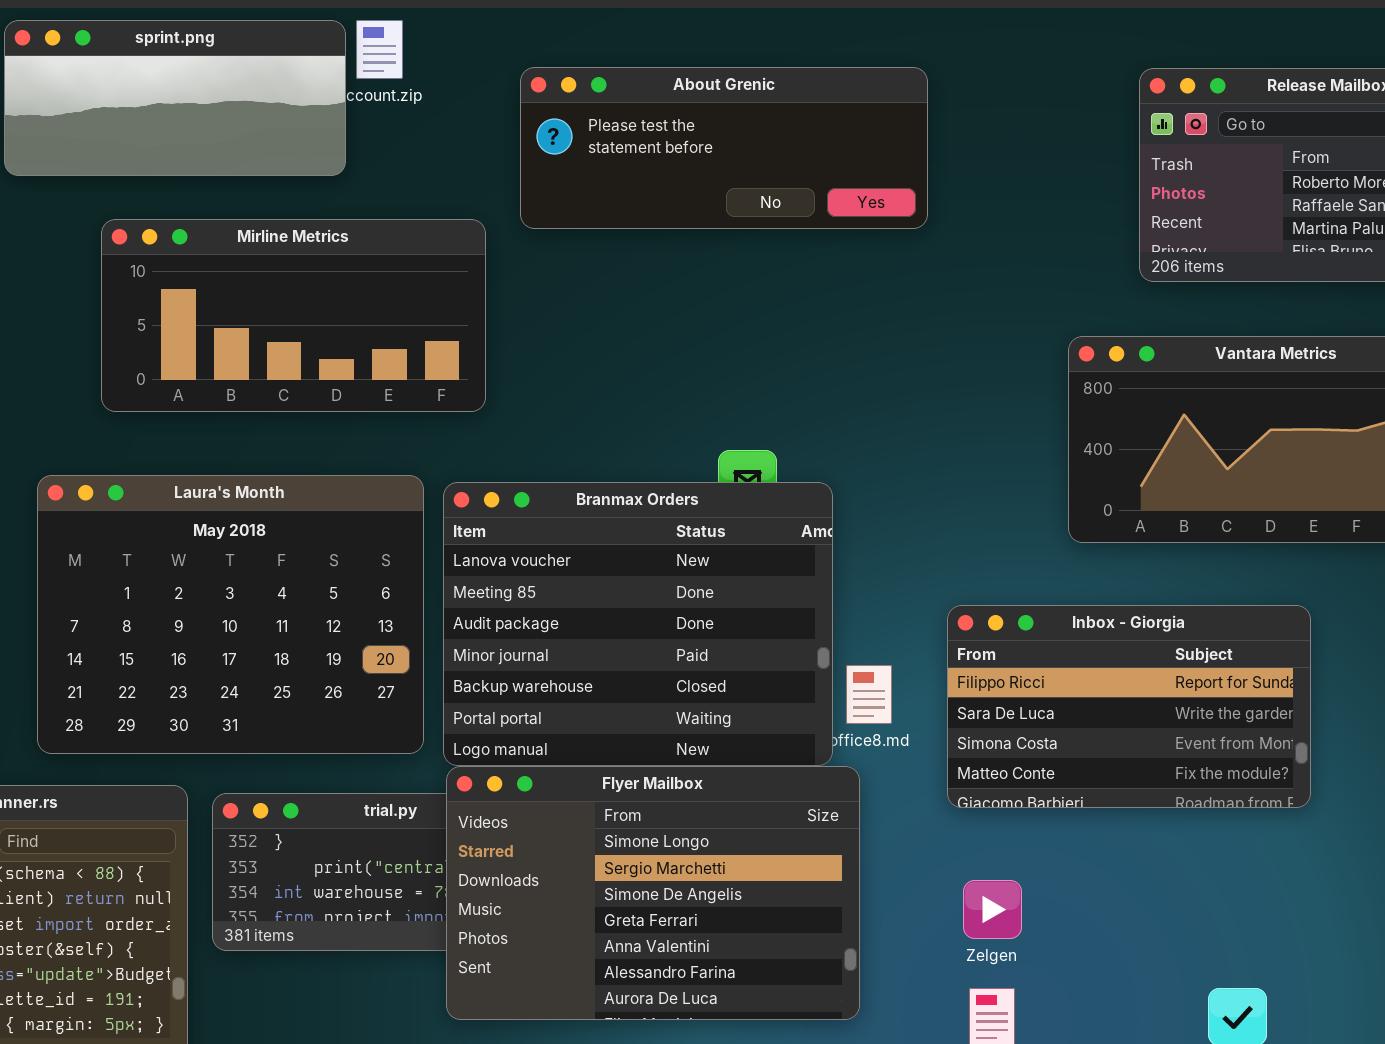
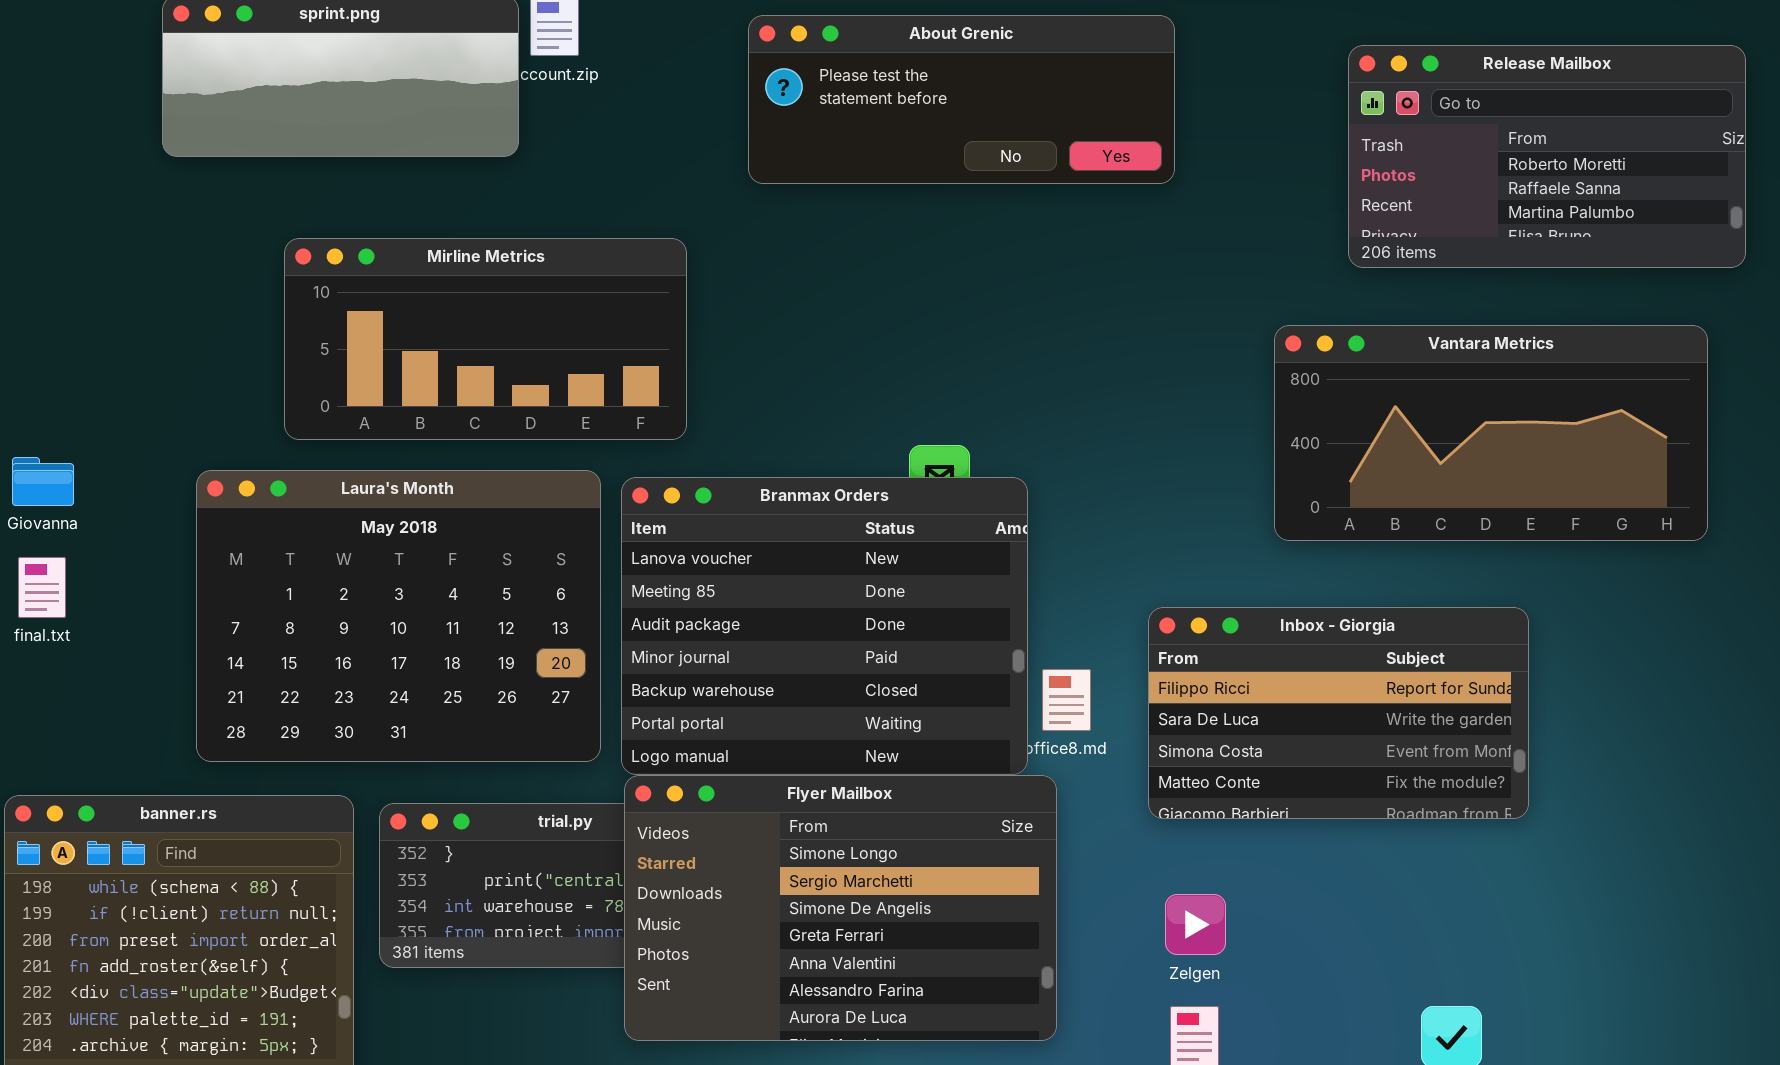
About Grenic: [520,67,928,229] -> [748,15,1175,184], moved
Mirline Metrics: [101,219,486,412] -> [284,238,687,440], moved

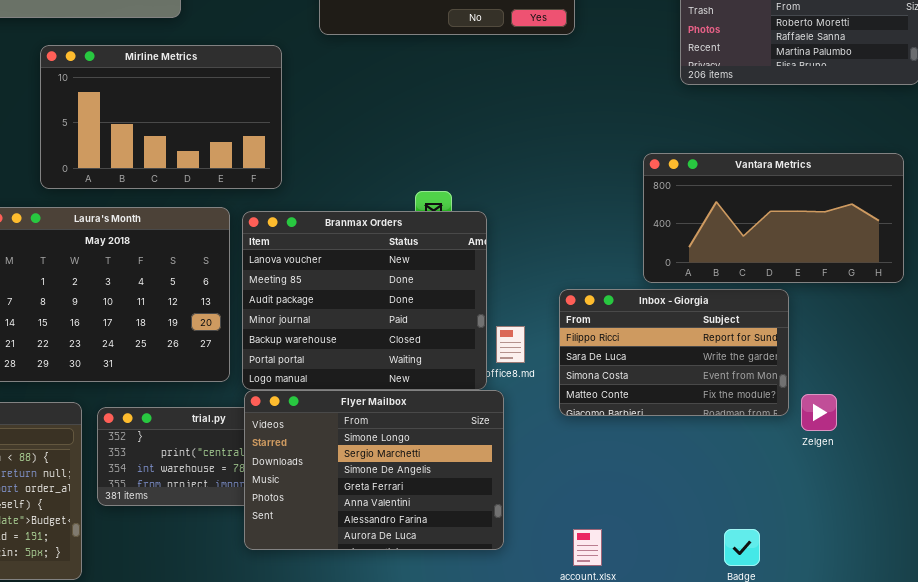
Mirline Metrics: [284,238,687,440] -> [40,45,282,189], resized
Vantara Metrics: [1274,325,1708,541] -> [643,153,904,283], moved
Zelgen: [1165,894,1226,955] -> [801,394,837,431], moved

